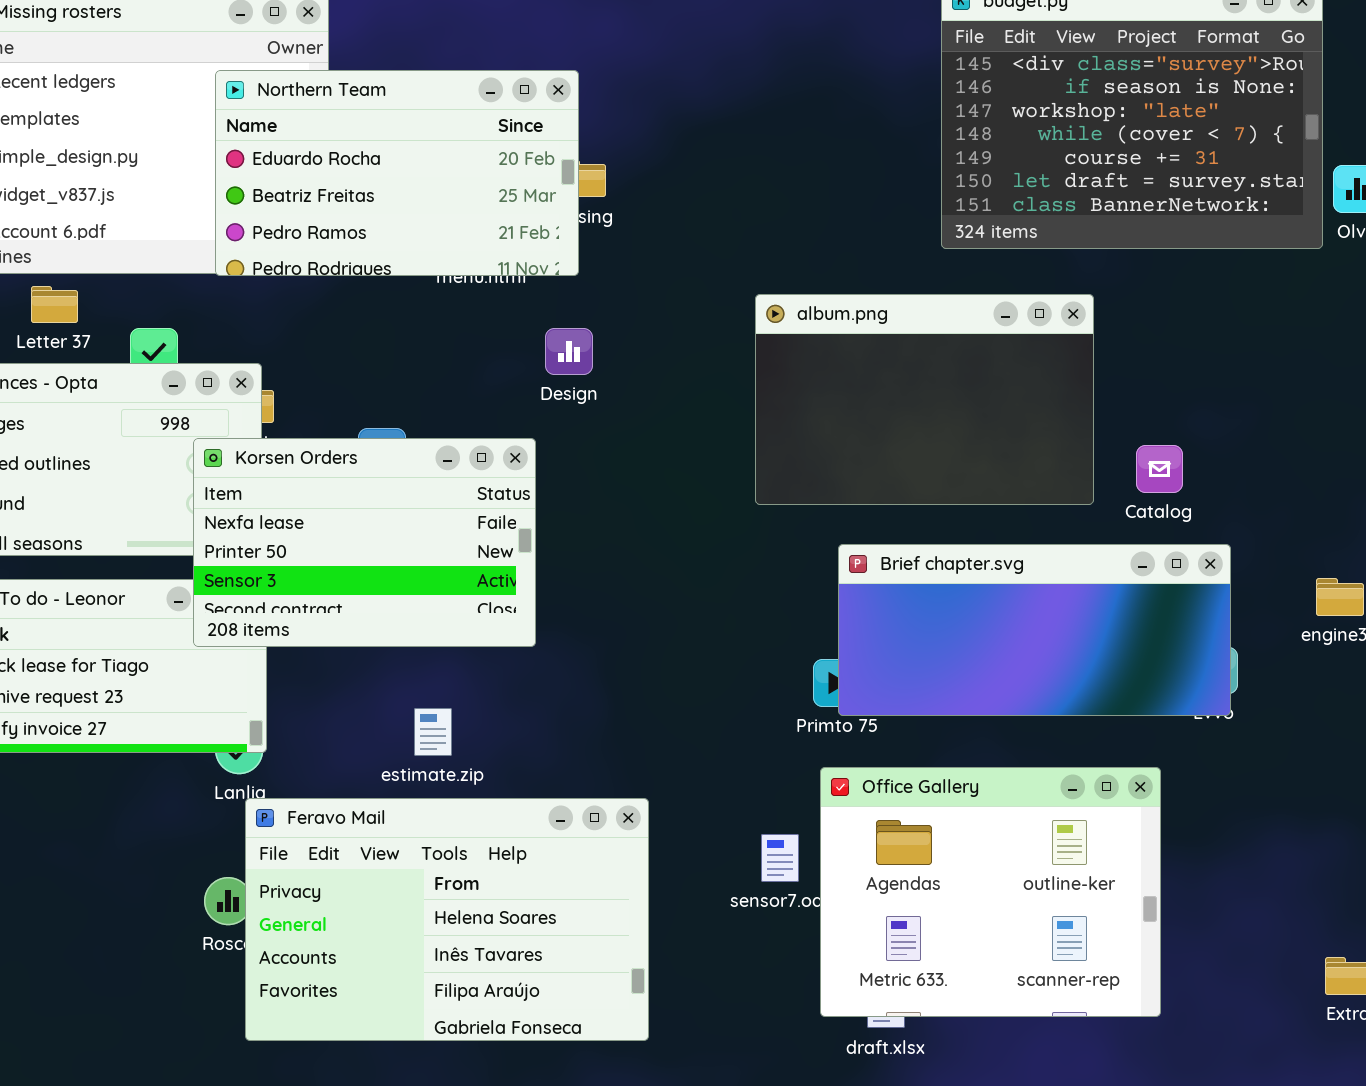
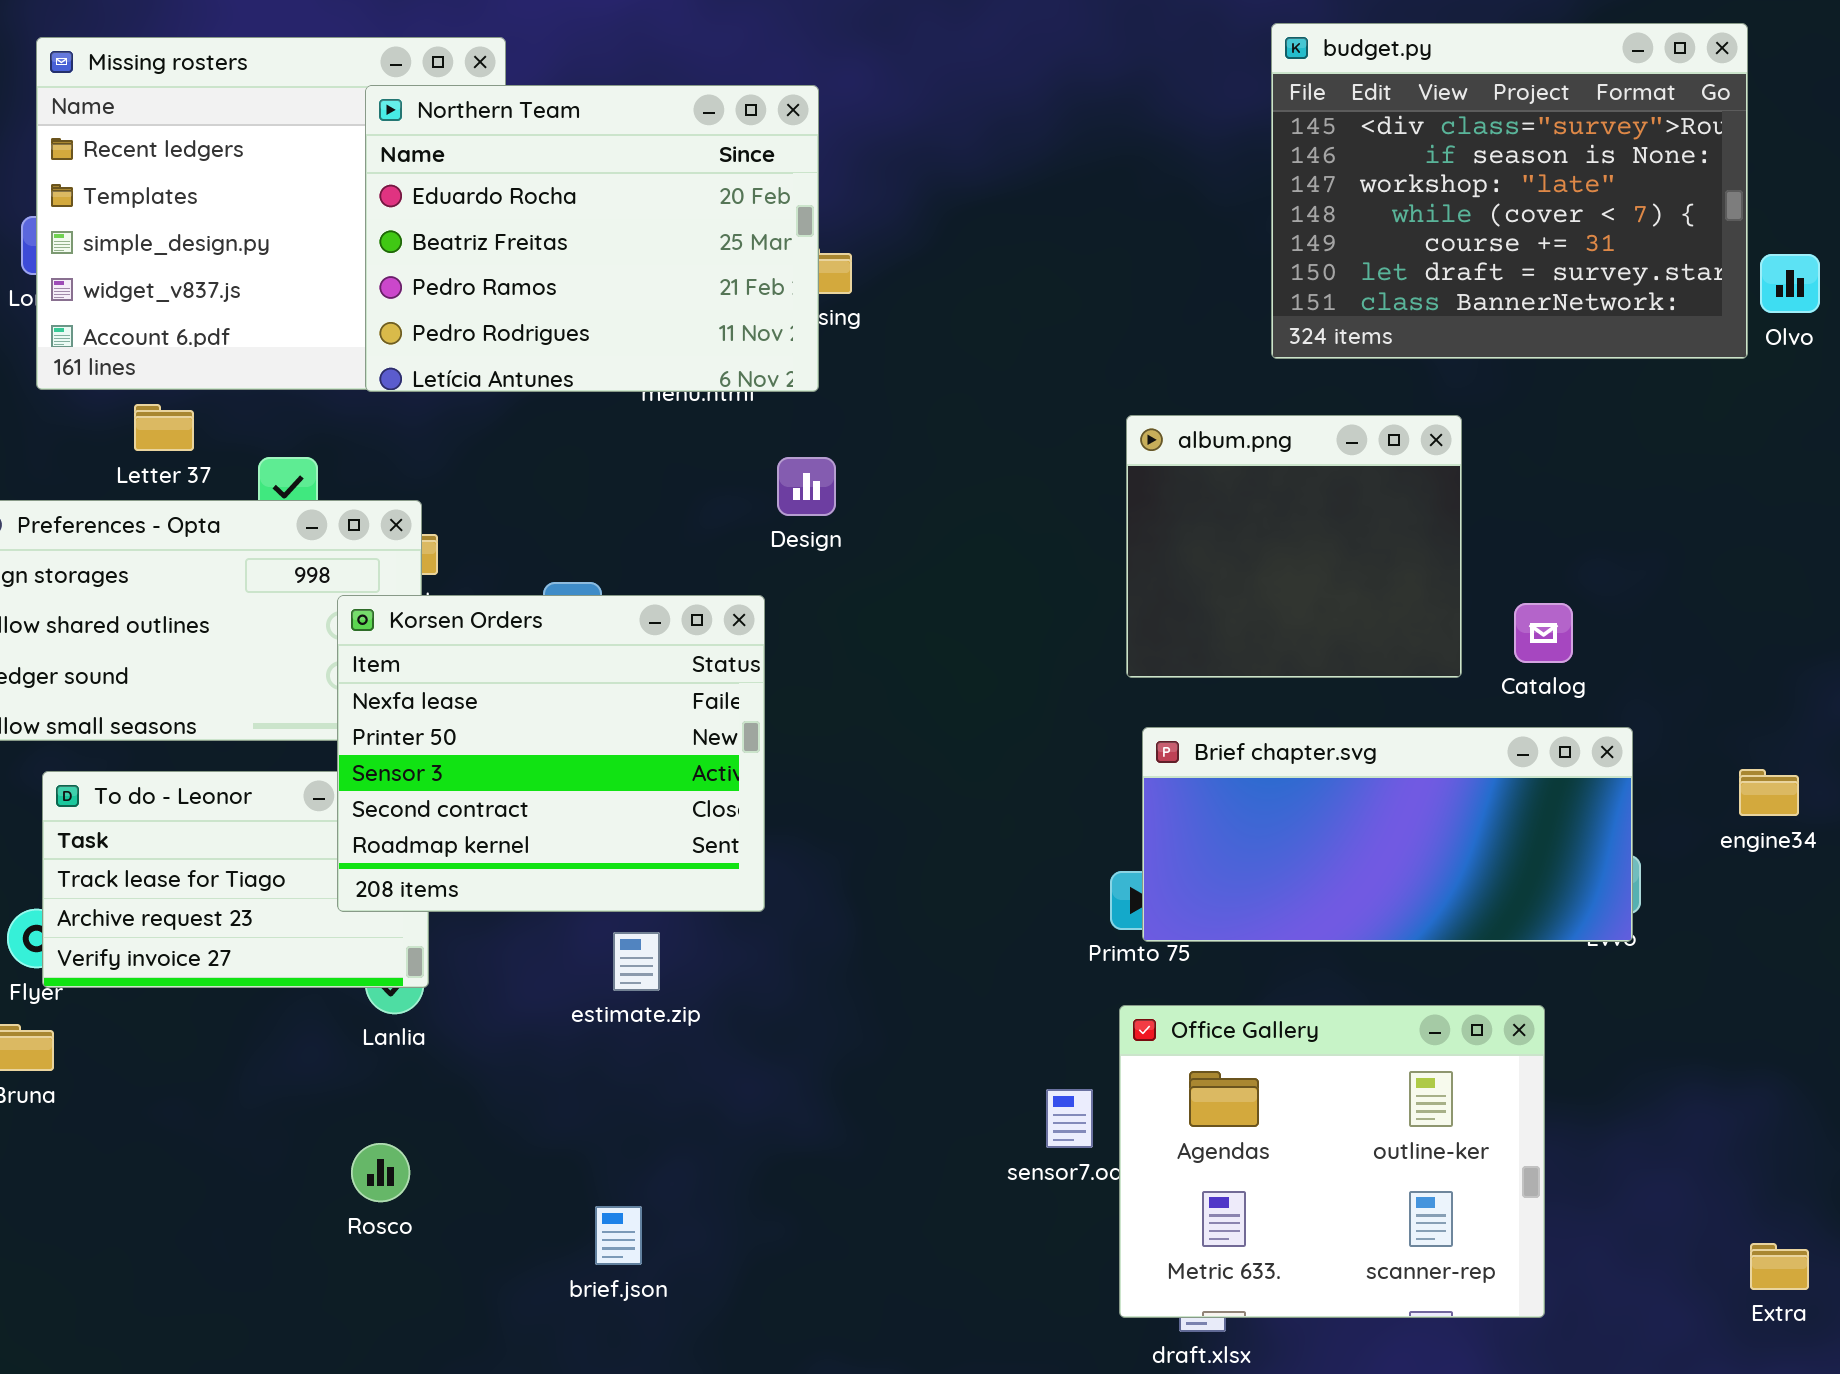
Northern Team: [215,70,579,276] -> [365,85,819,392], resized
album.png: [755,294,1094,505] -> [1126,415,1462,678], resized
Korsen Orders: [193,438,536,647] -> [337,595,765,912], resized
Feravo Mail: [245,798,649,1041] -> none, closed

